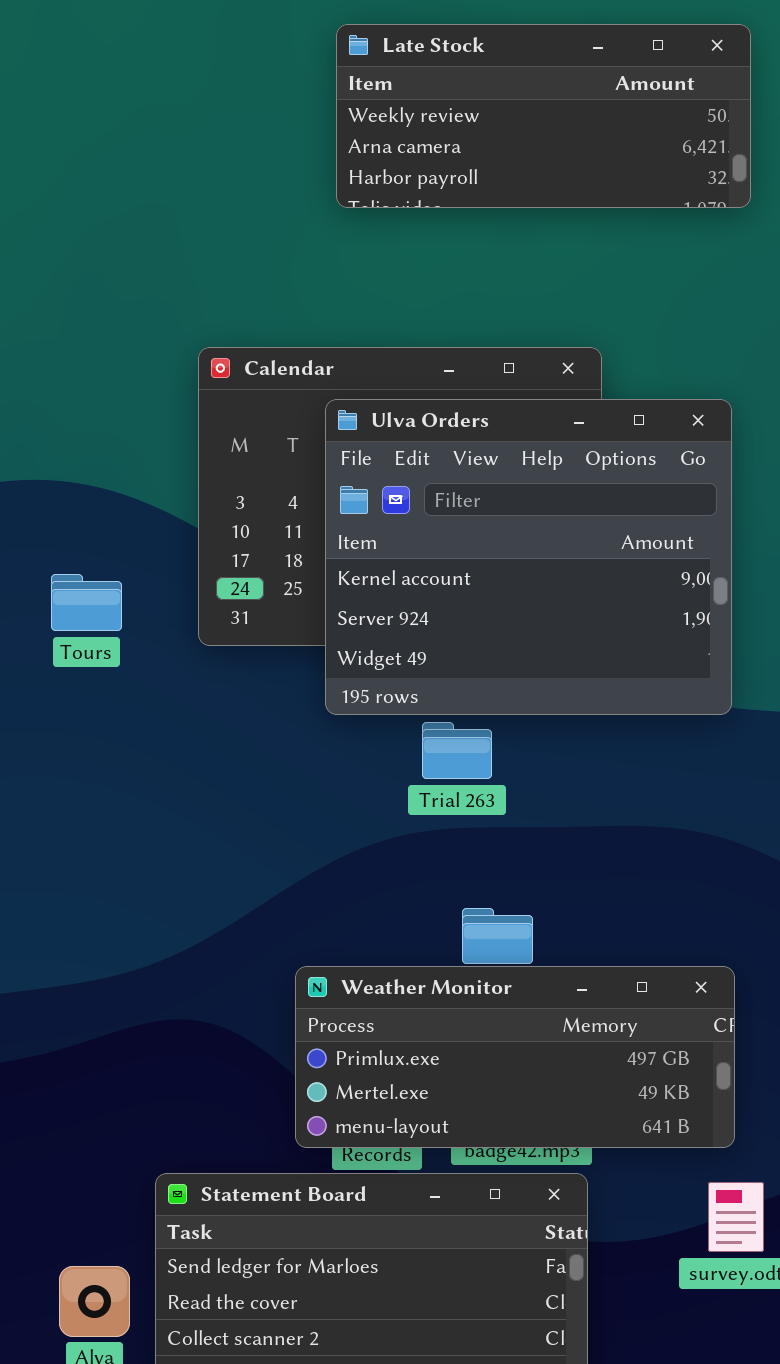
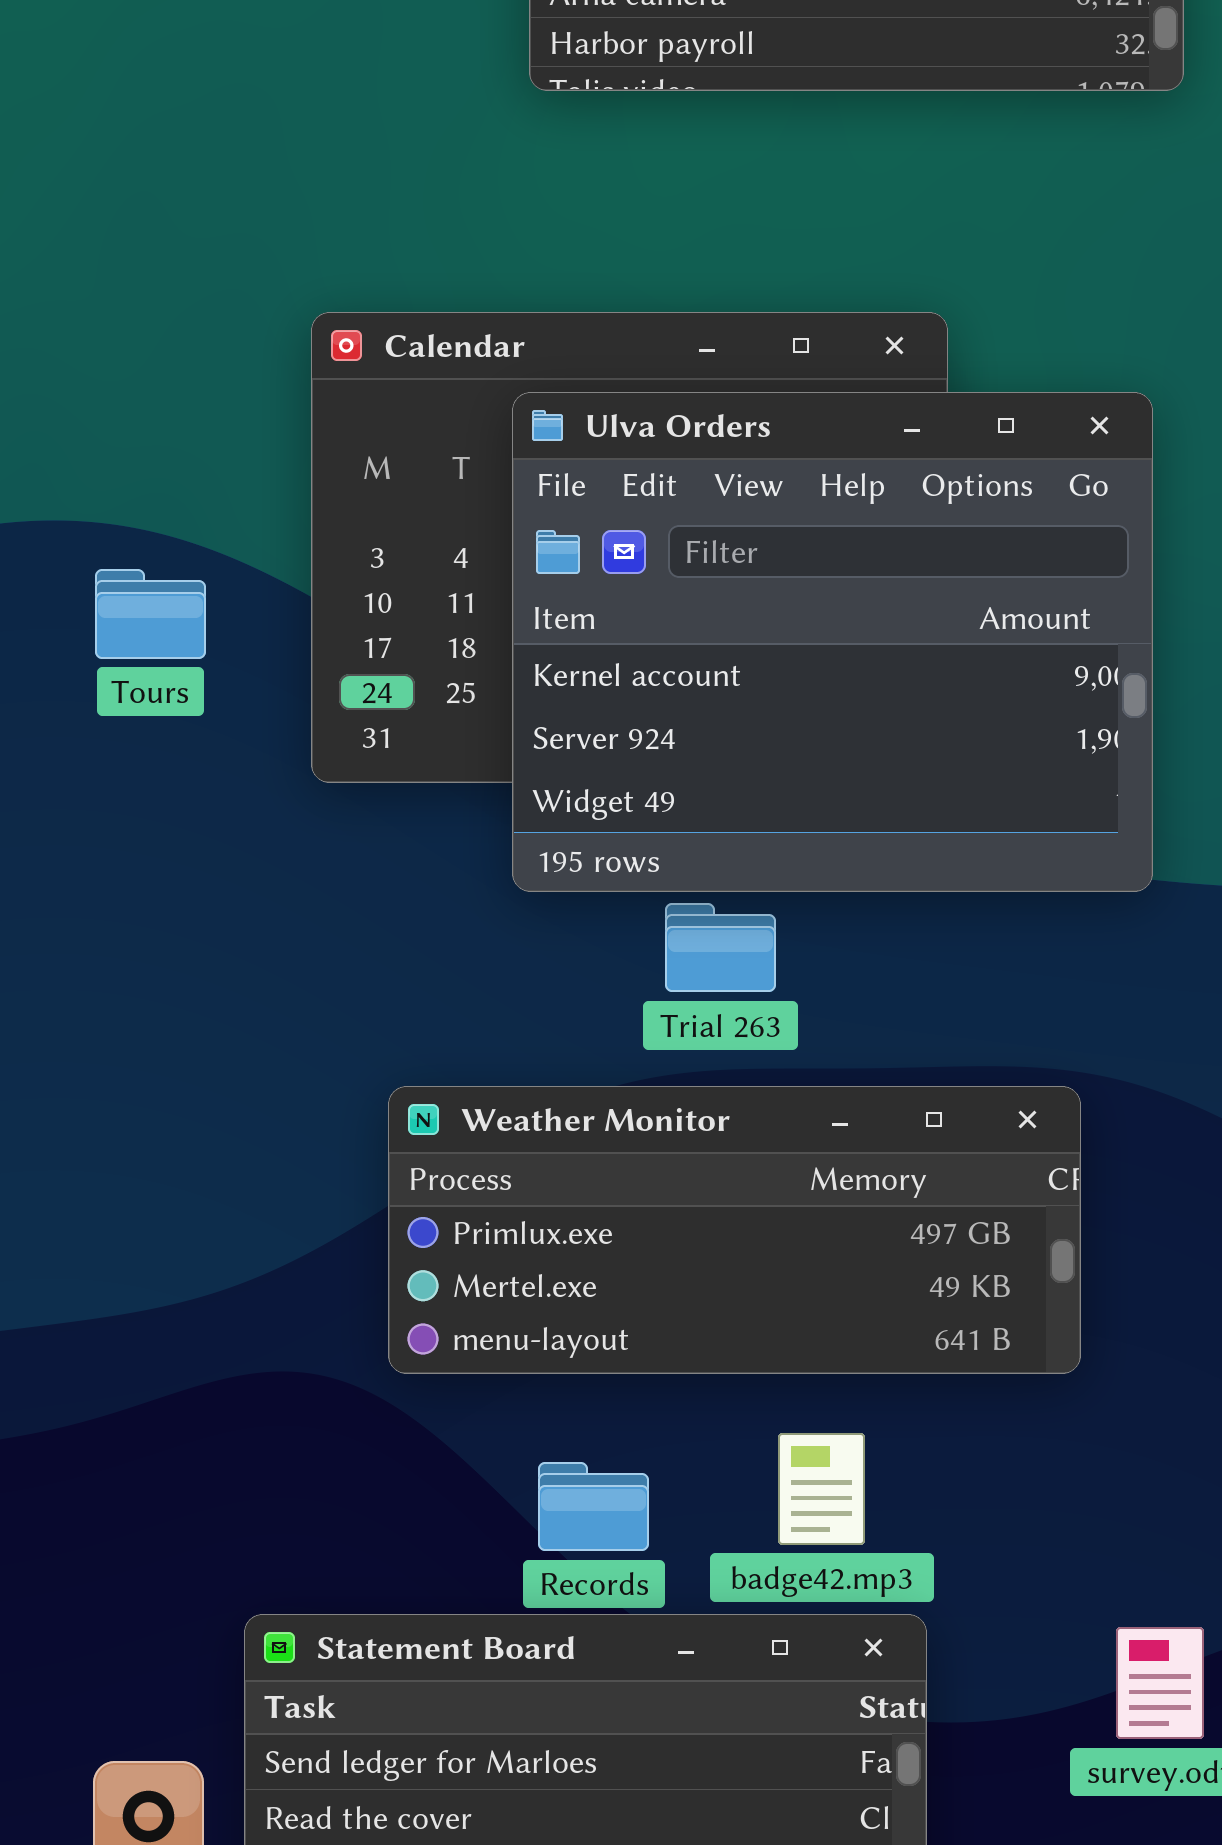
Tours: [51,574,122,631] -> [95,569,206,659], moved
Weather Monitor: [295,966,735,1148] -> [388,1086,1081,1374], moved

